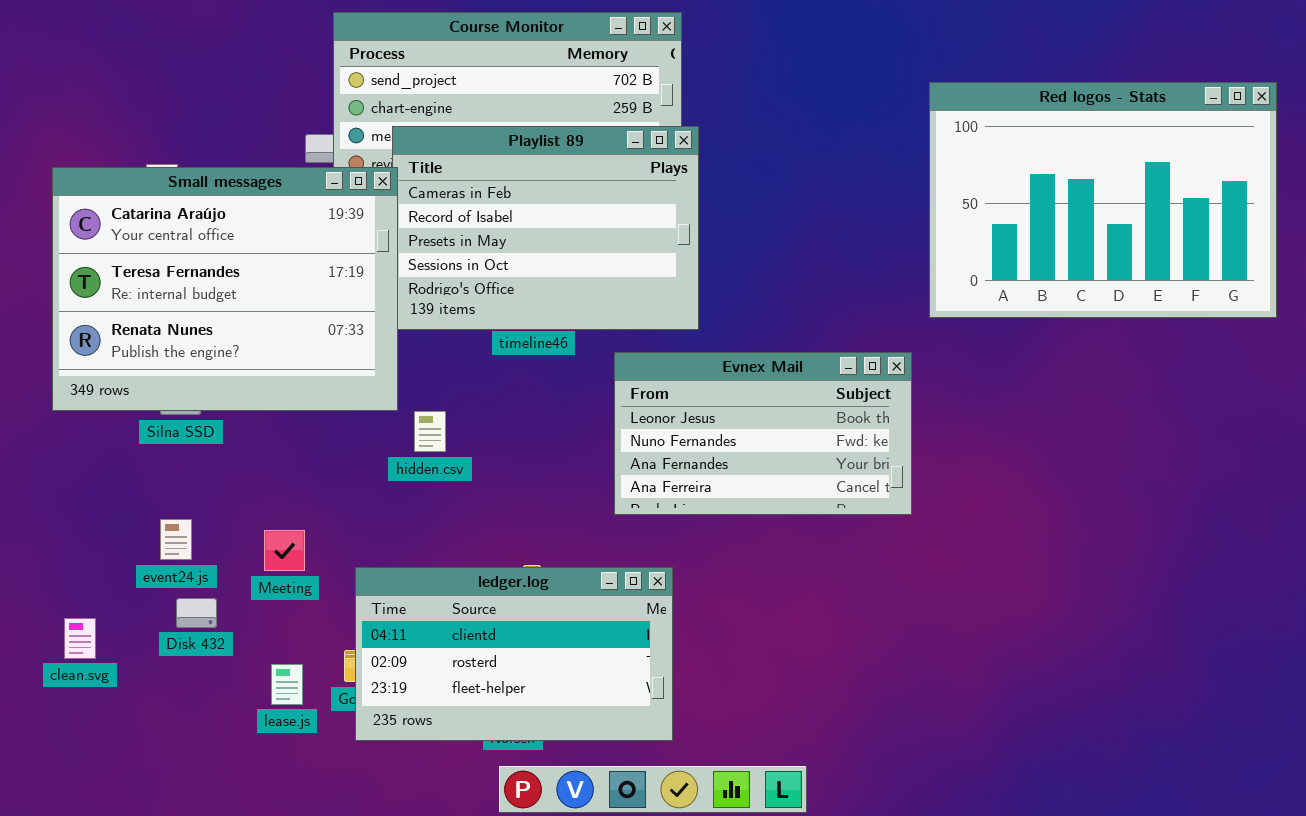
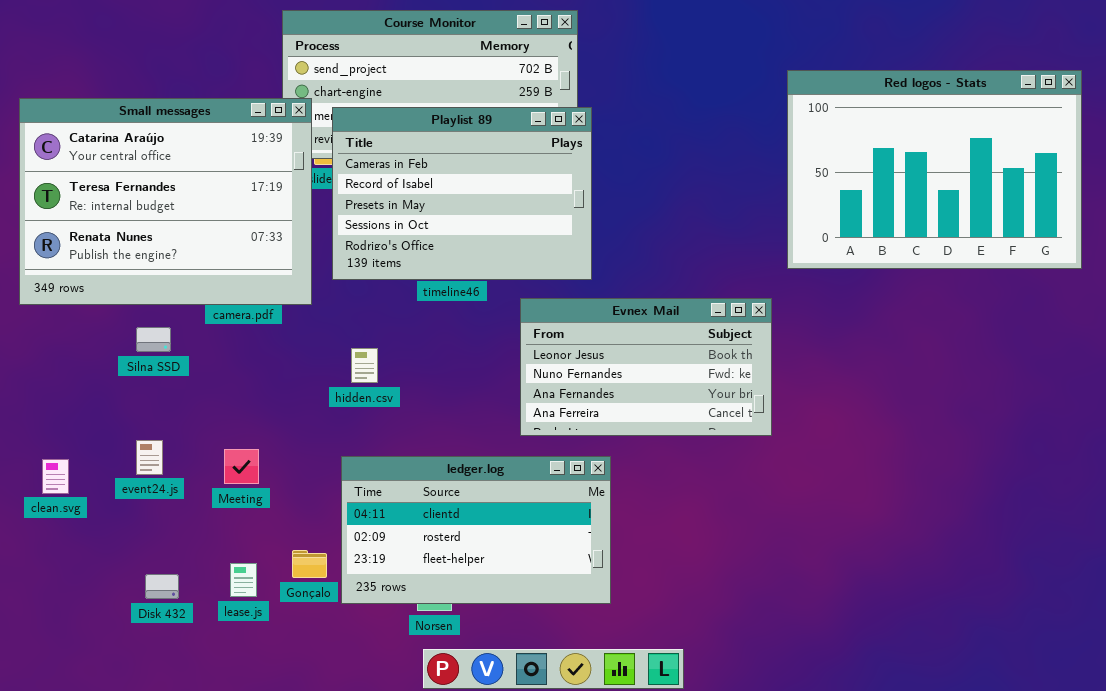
Small messages: [52,167,398,411] -> [19,98,312,305], moved
ledger.log: [355,567,673,741] -> [341,456,611,604], moved
Disk 432: [176,598,217,628] -> [145,574,179,599], moved
clean.svg: [64,618,96,659] -> [42,459,69,494], moved

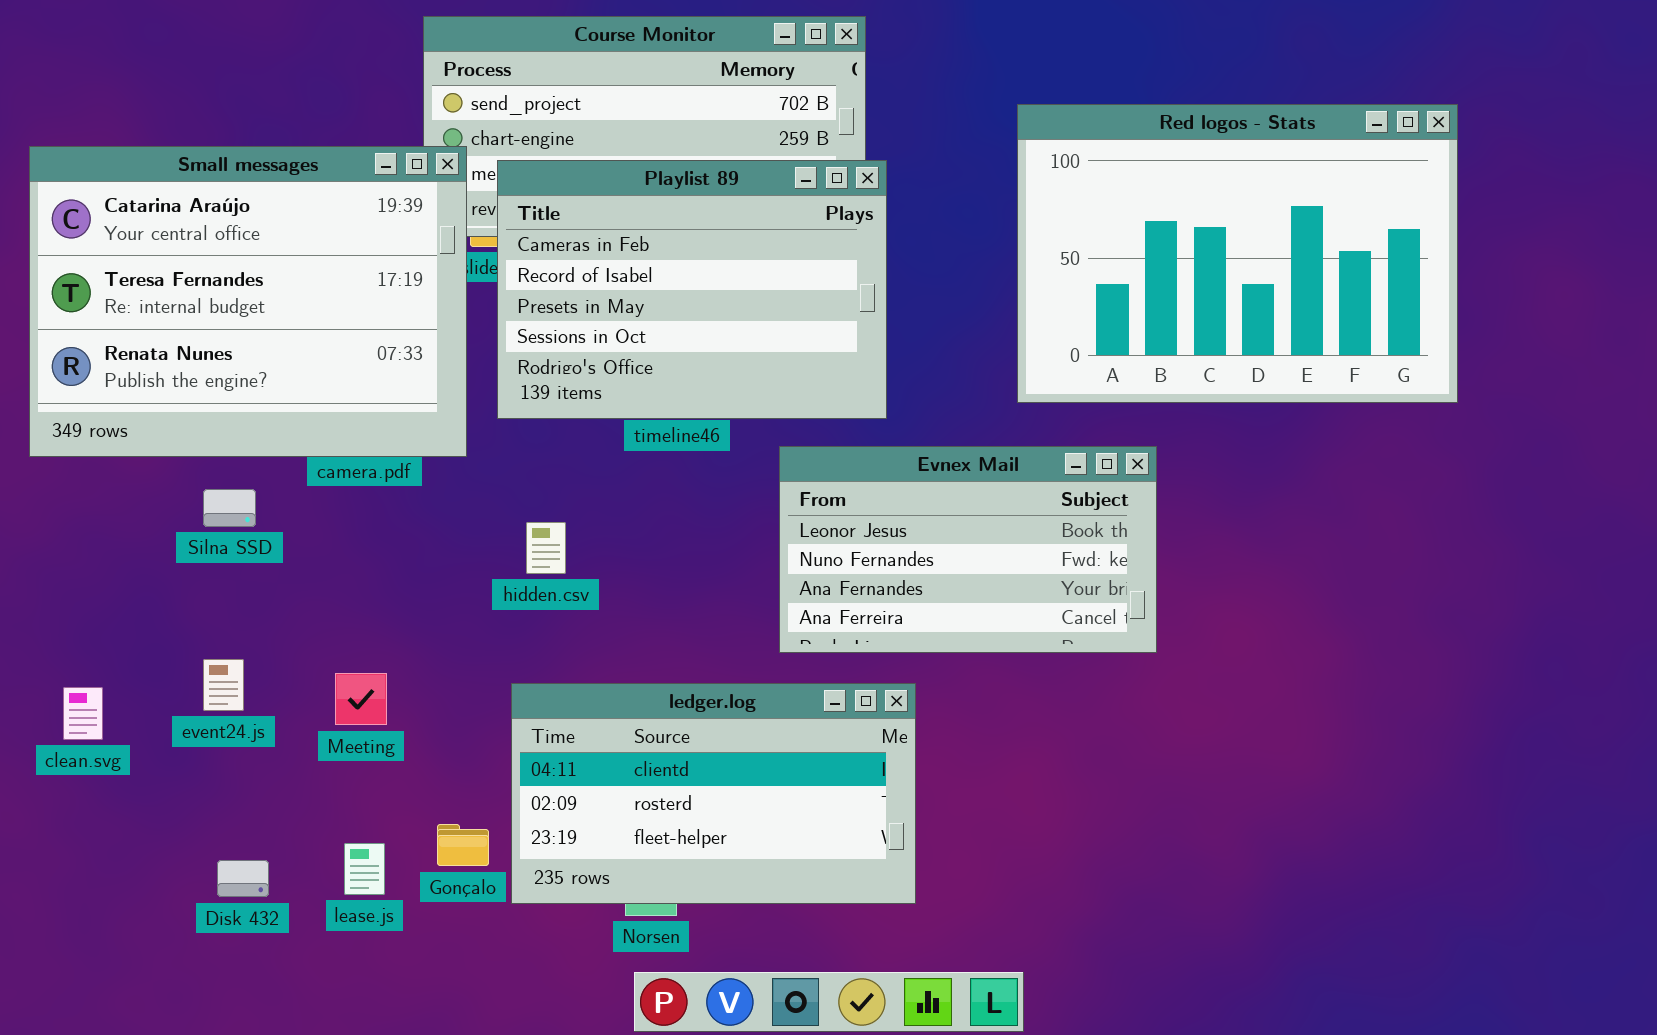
Red logos - Stats: [787,70,1082,269] -> [1017,104,1458,403], moved

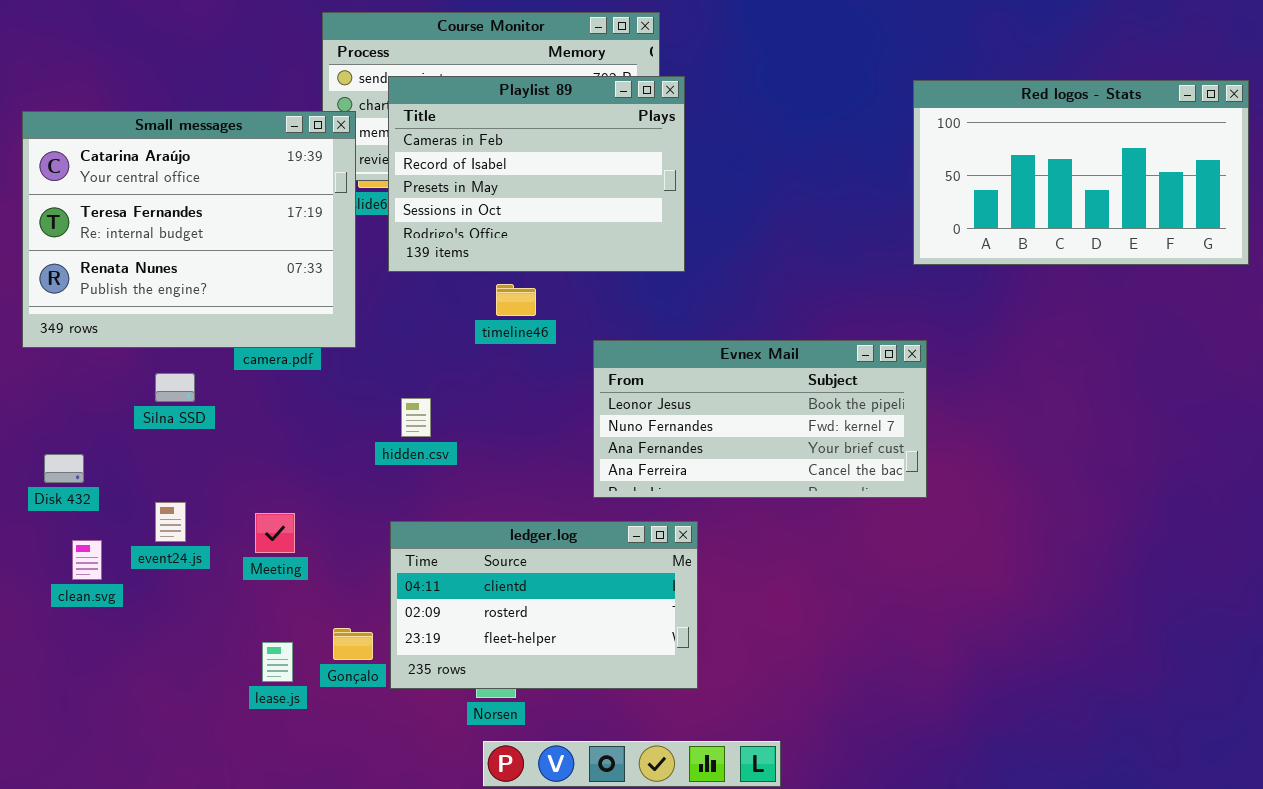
Red logos - Stats: [1017,104,1458,403] -> [913,80,1249,265], moved, resized
Playlist 89: [497,160,887,419] -> [388,76,685,272], moved
Evnex Mail: [779,446,1157,653] -> [593,340,927,498], resized
clean.svg: [63,687,103,740] -> [72,540,102,580], moved
Disk 432: [217,860,269,897] -> [44,454,84,483], moved

